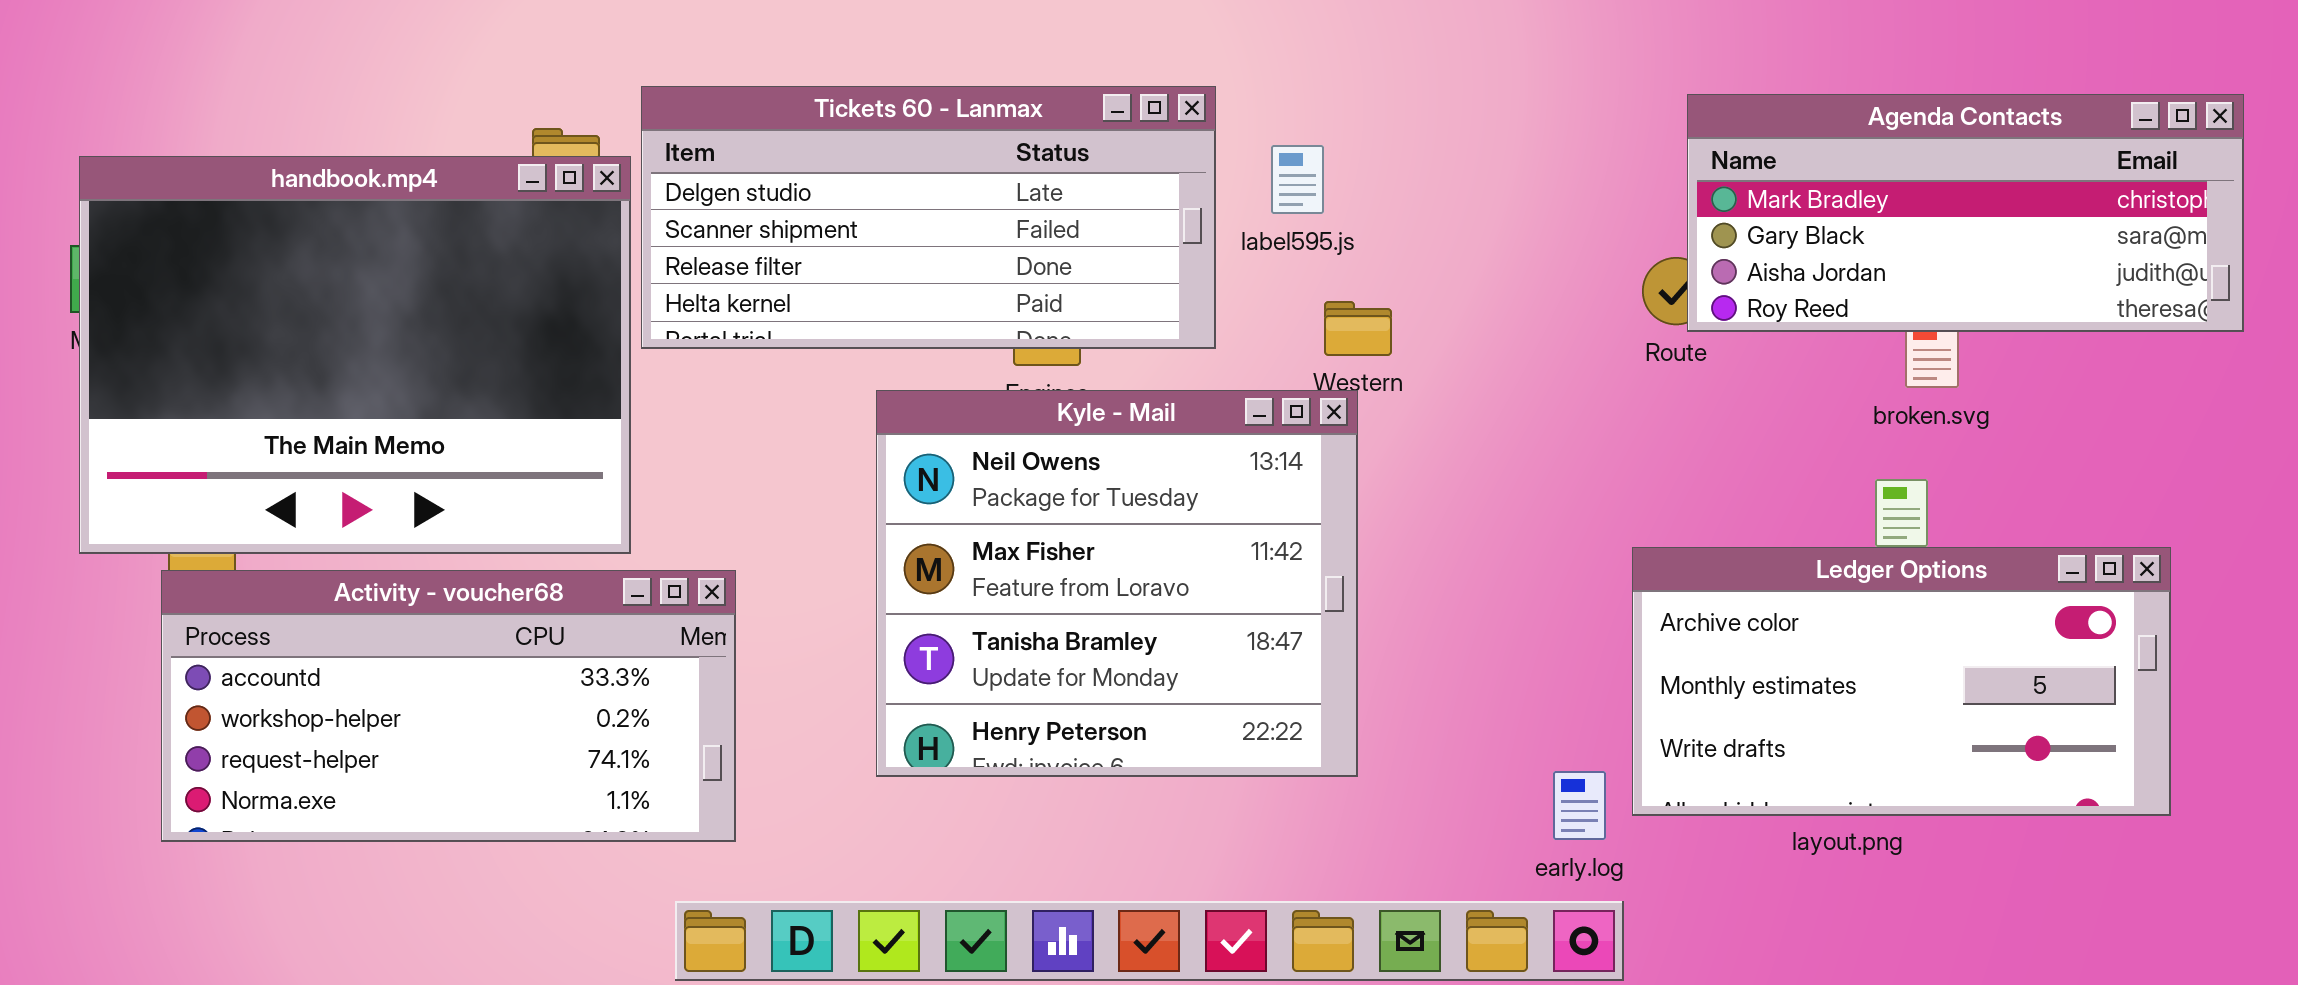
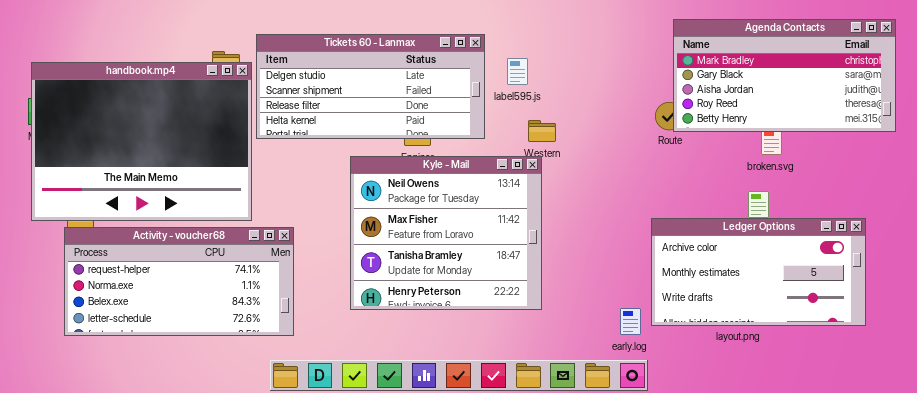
Agenda Contacts: [1687,94,2244,332] -> [673,19,896,132], resized
Activity - voucher68: [161,570,736,842] -> [64,227,294,336], scrolled down 2 rows

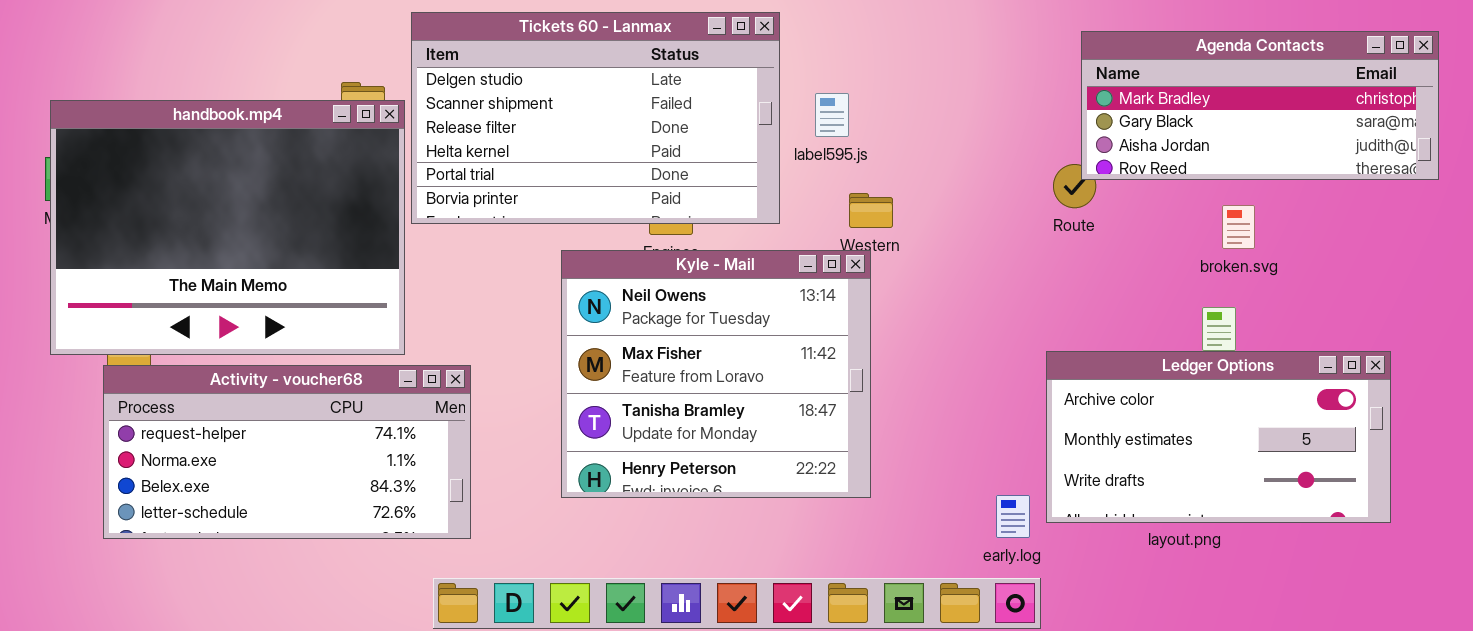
Agenda Contacts: [673,19,896,132] -> [1081,31,1439,180], resized
Tickets 60 - Lanmax: [256,34,485,139] -> [411,12,780,224], resized

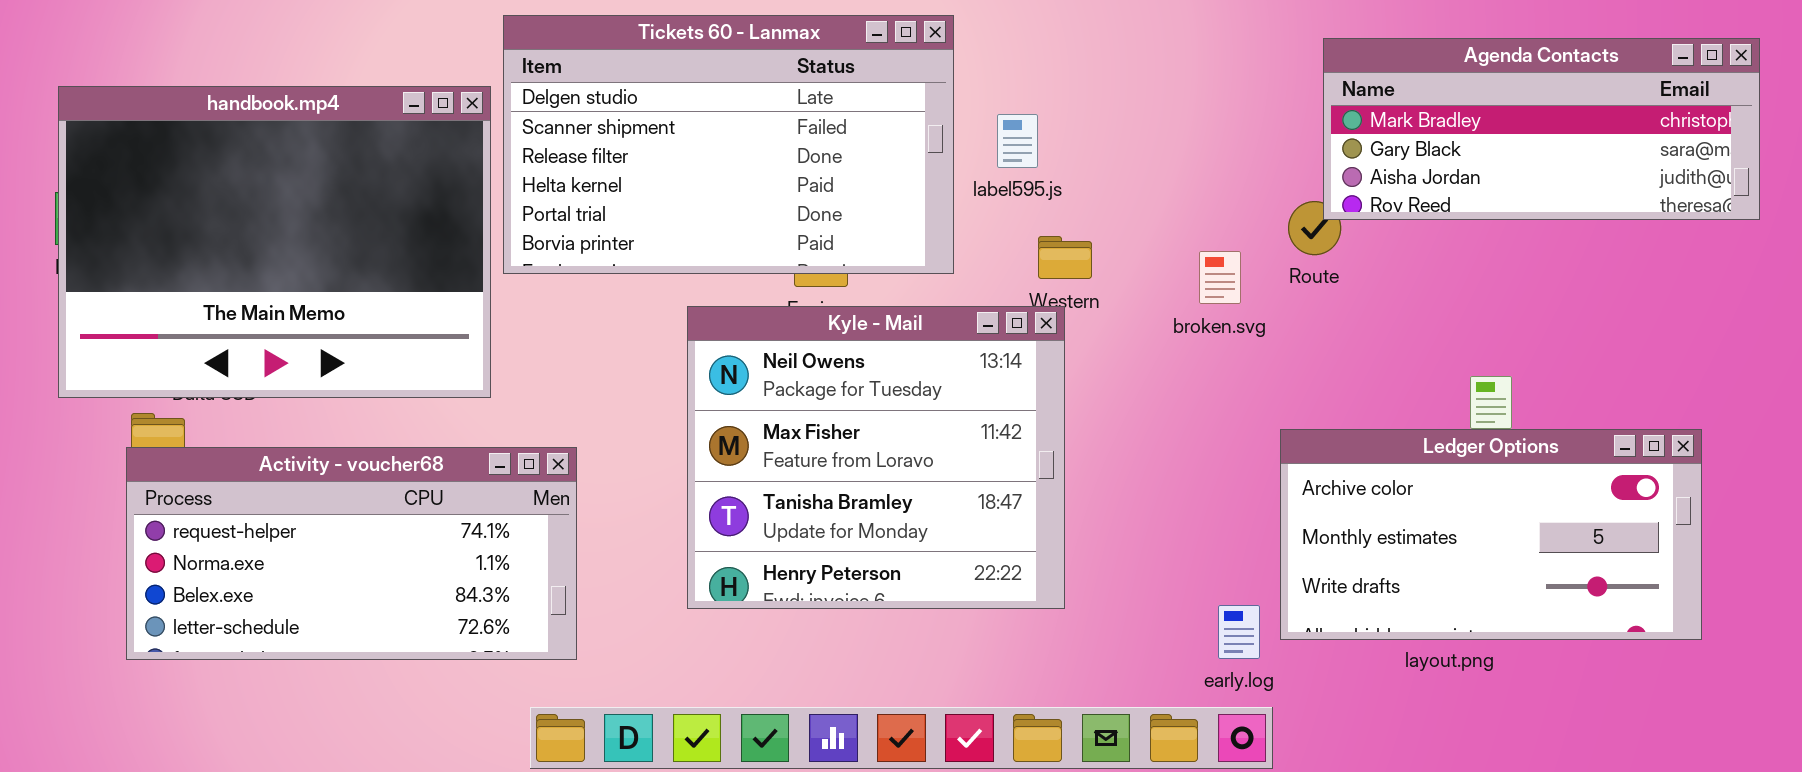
handbook.mp4: [50,100,405,355] -> [58,86,491,398], moved
broken.svg: [1222,205,1255,249] -> [1199,251,1241,304], moved

